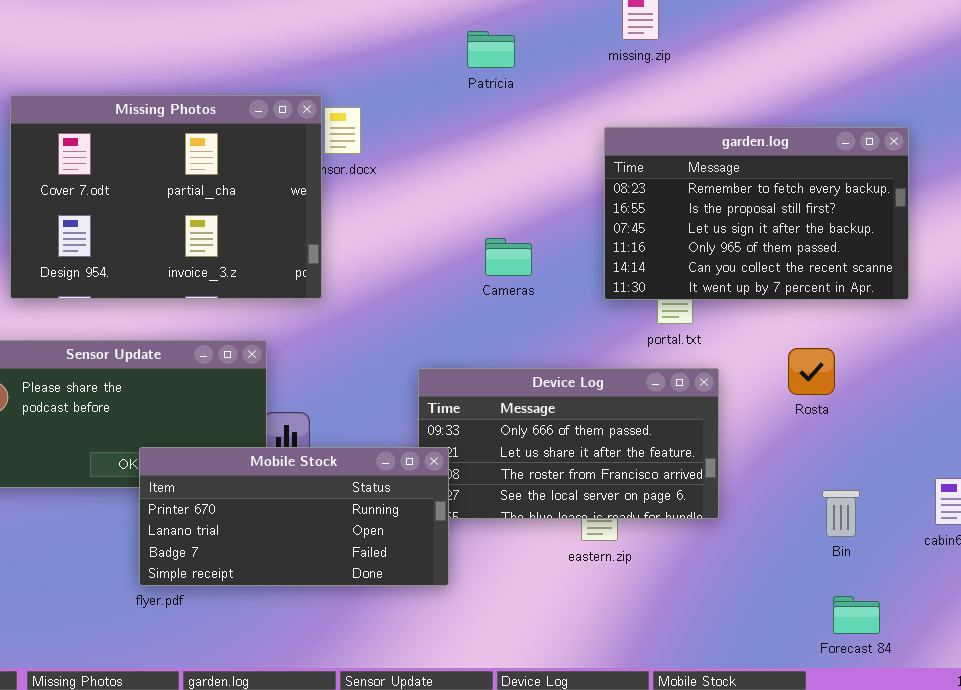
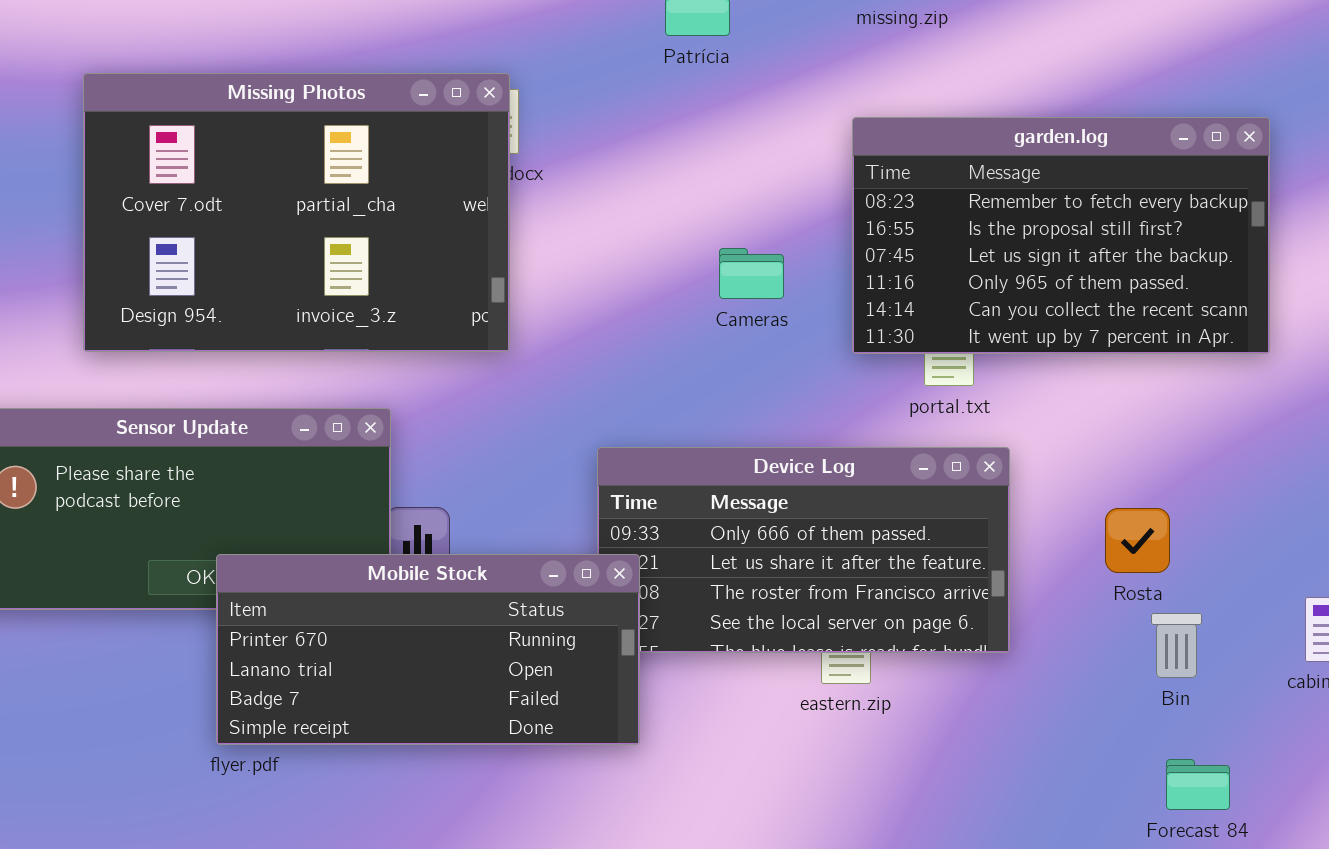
Missing Photos: [10,95,322,299] -> [83,73,510,352], moved
Cameras: [485,238,532,276] -> [719,248,784,299], moved
Rosta: [788,348,835,395] -> [1105,508,1170,573], moved

